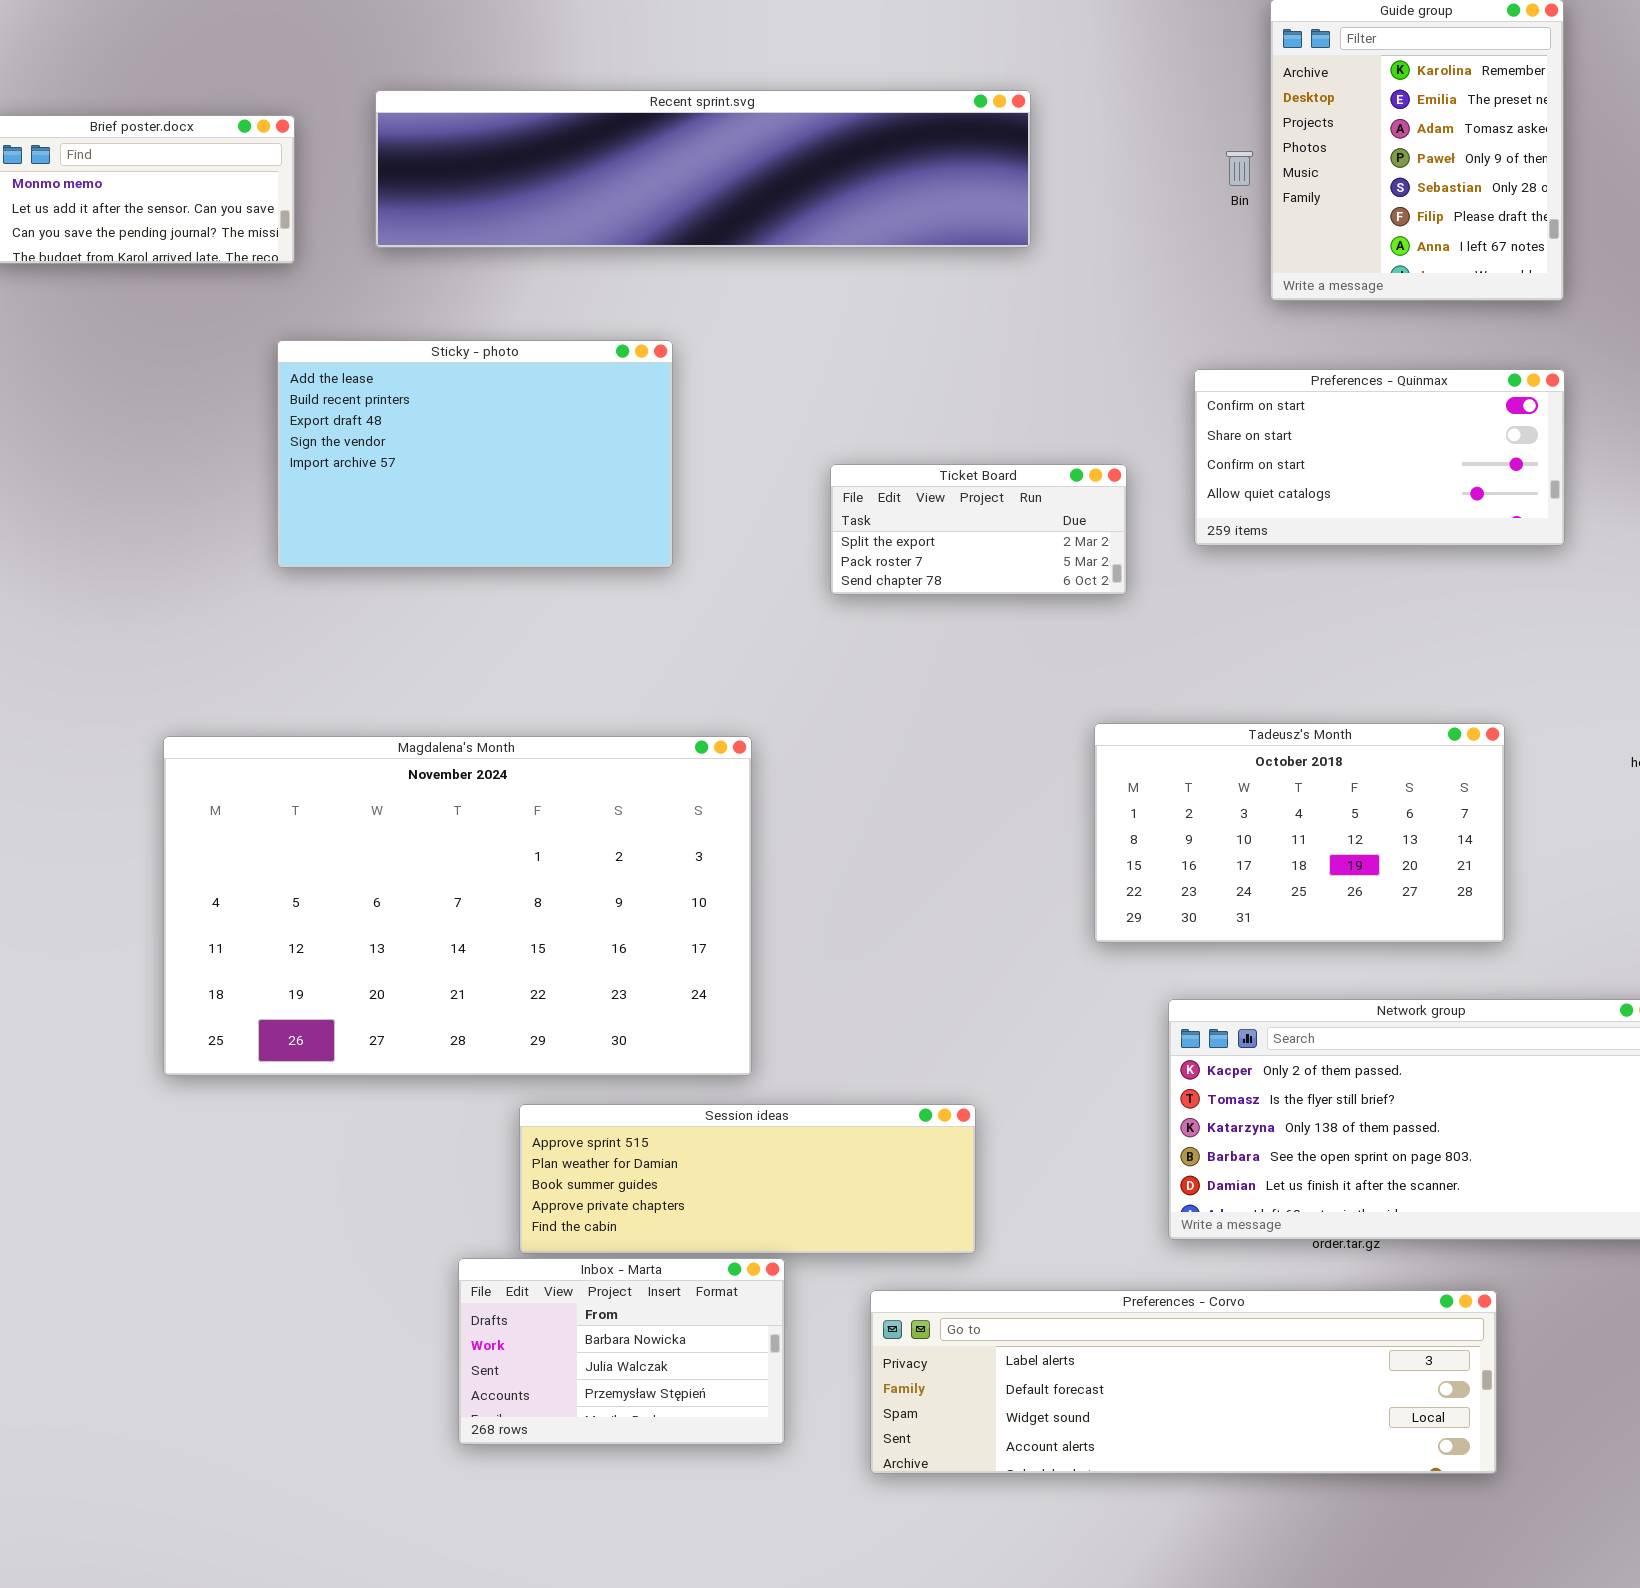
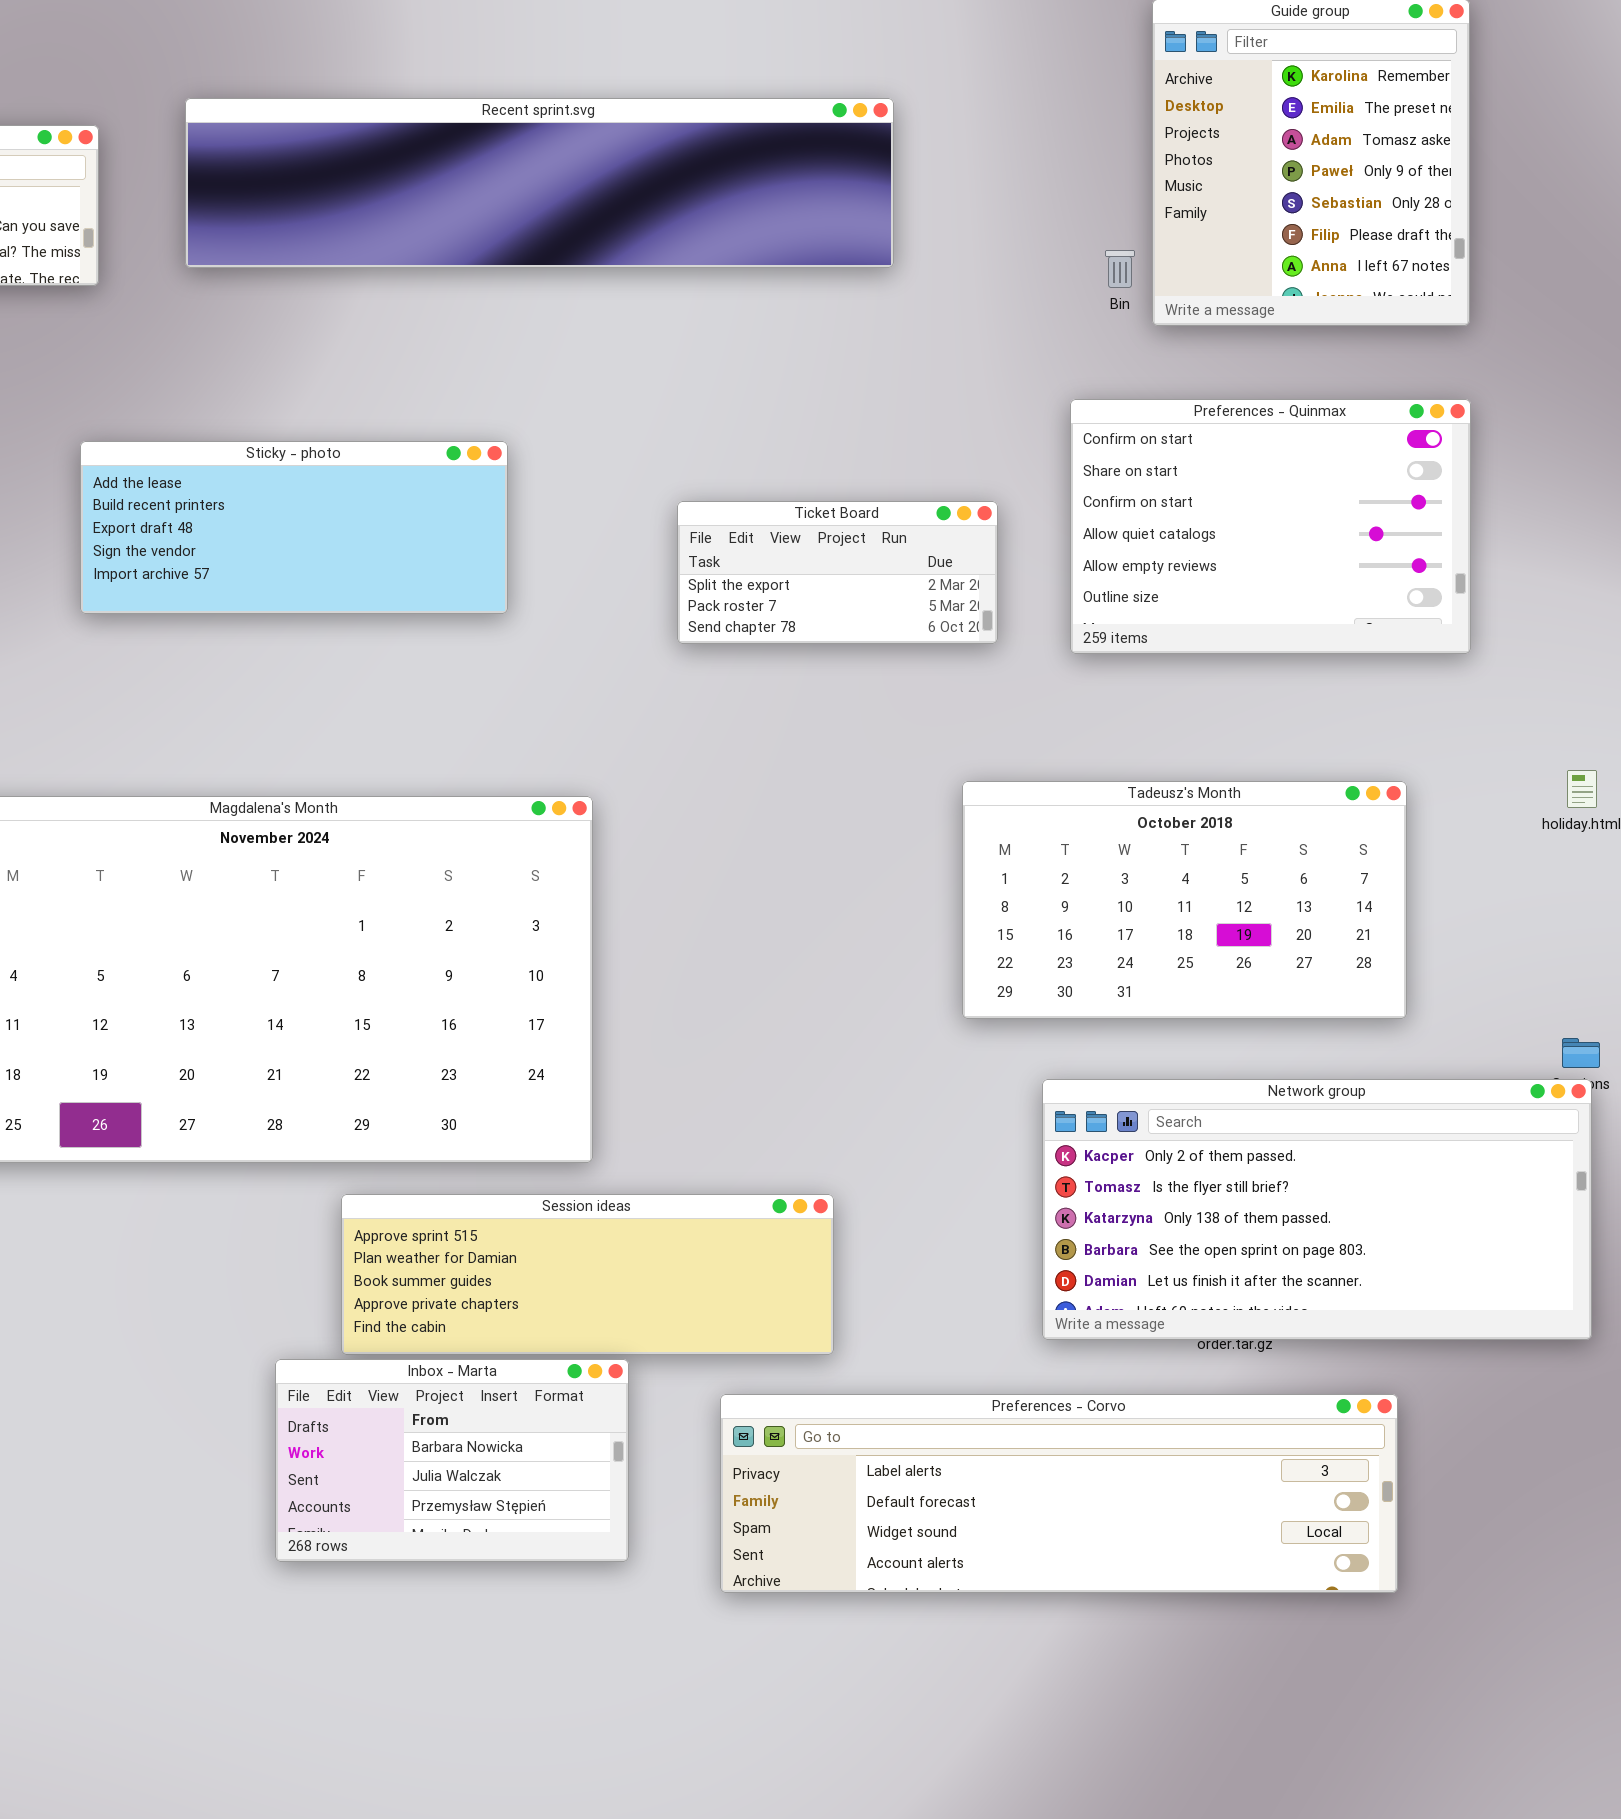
Bin: [1226,151,1253,186] -> [1105,250,1135,288], moved
Sticky - photo: [277,340,673,568] -> [80,441,508,614], resized
Preferences - Quinmax: [1194,369,1565,546] -> [1070,399,1471,654], resized

